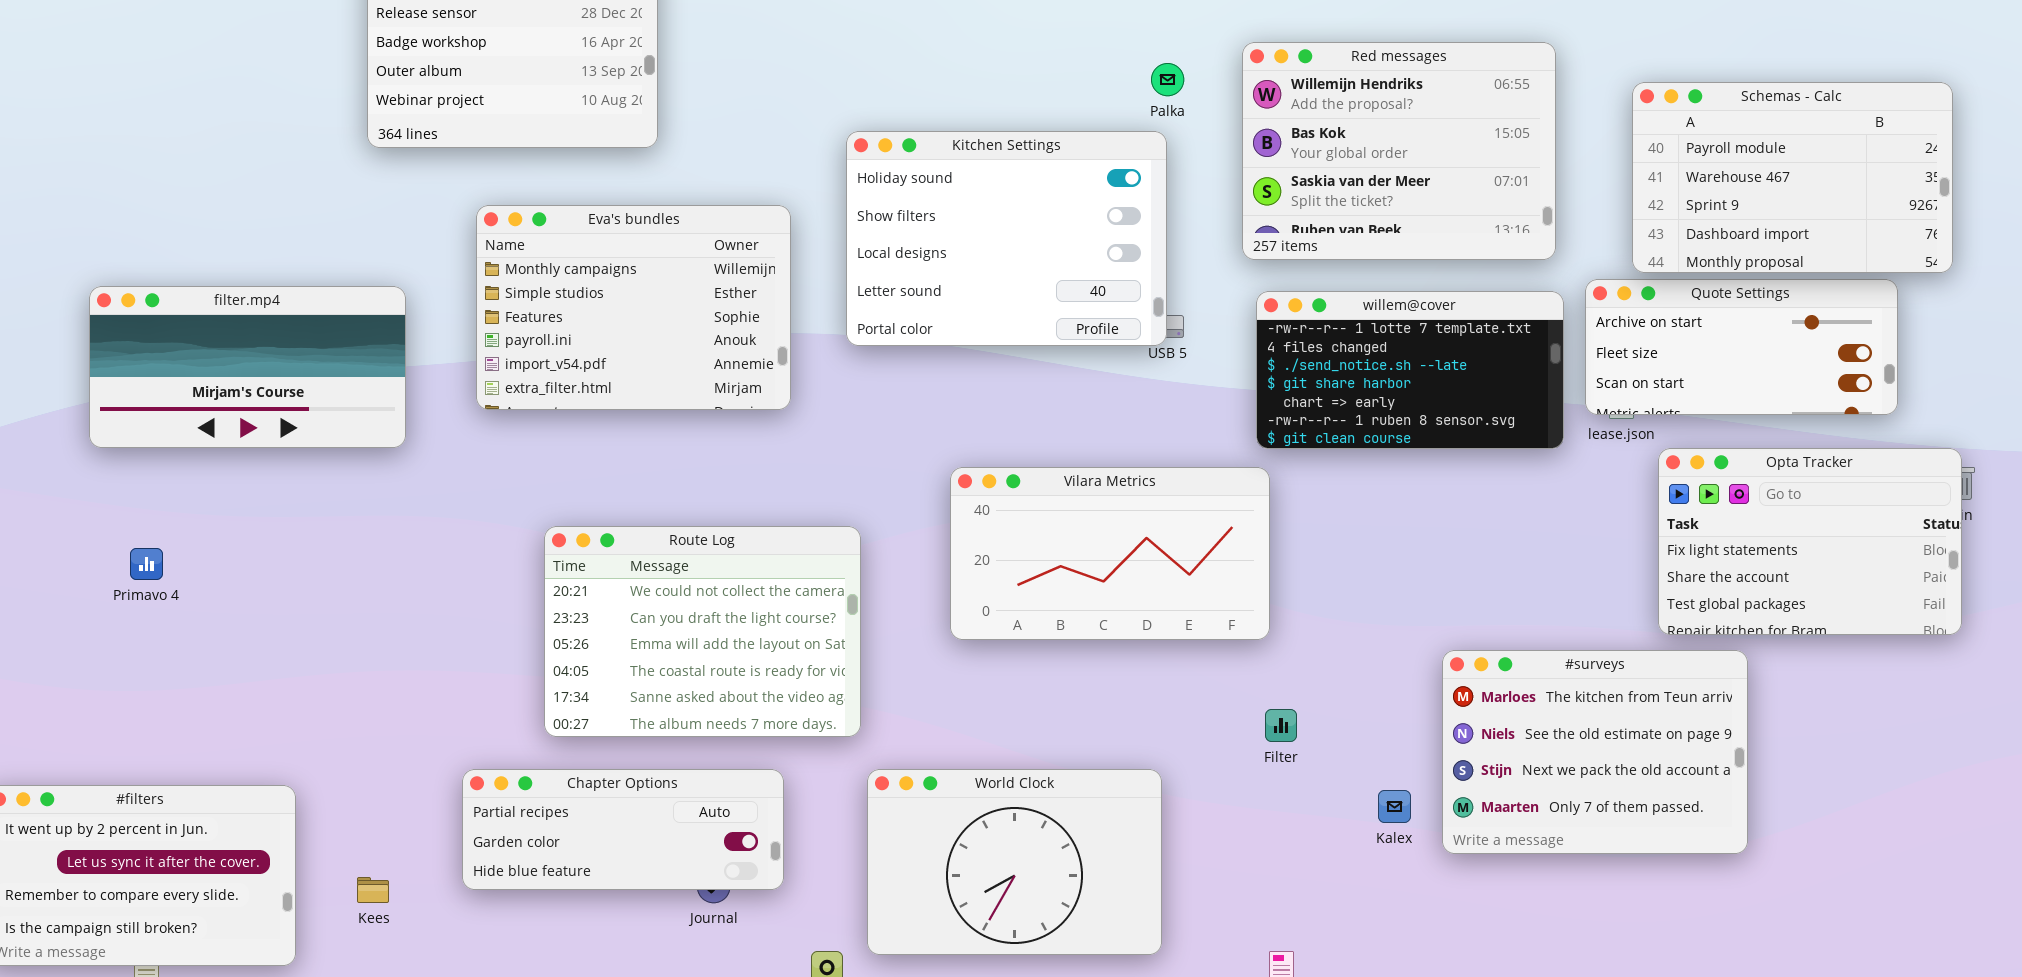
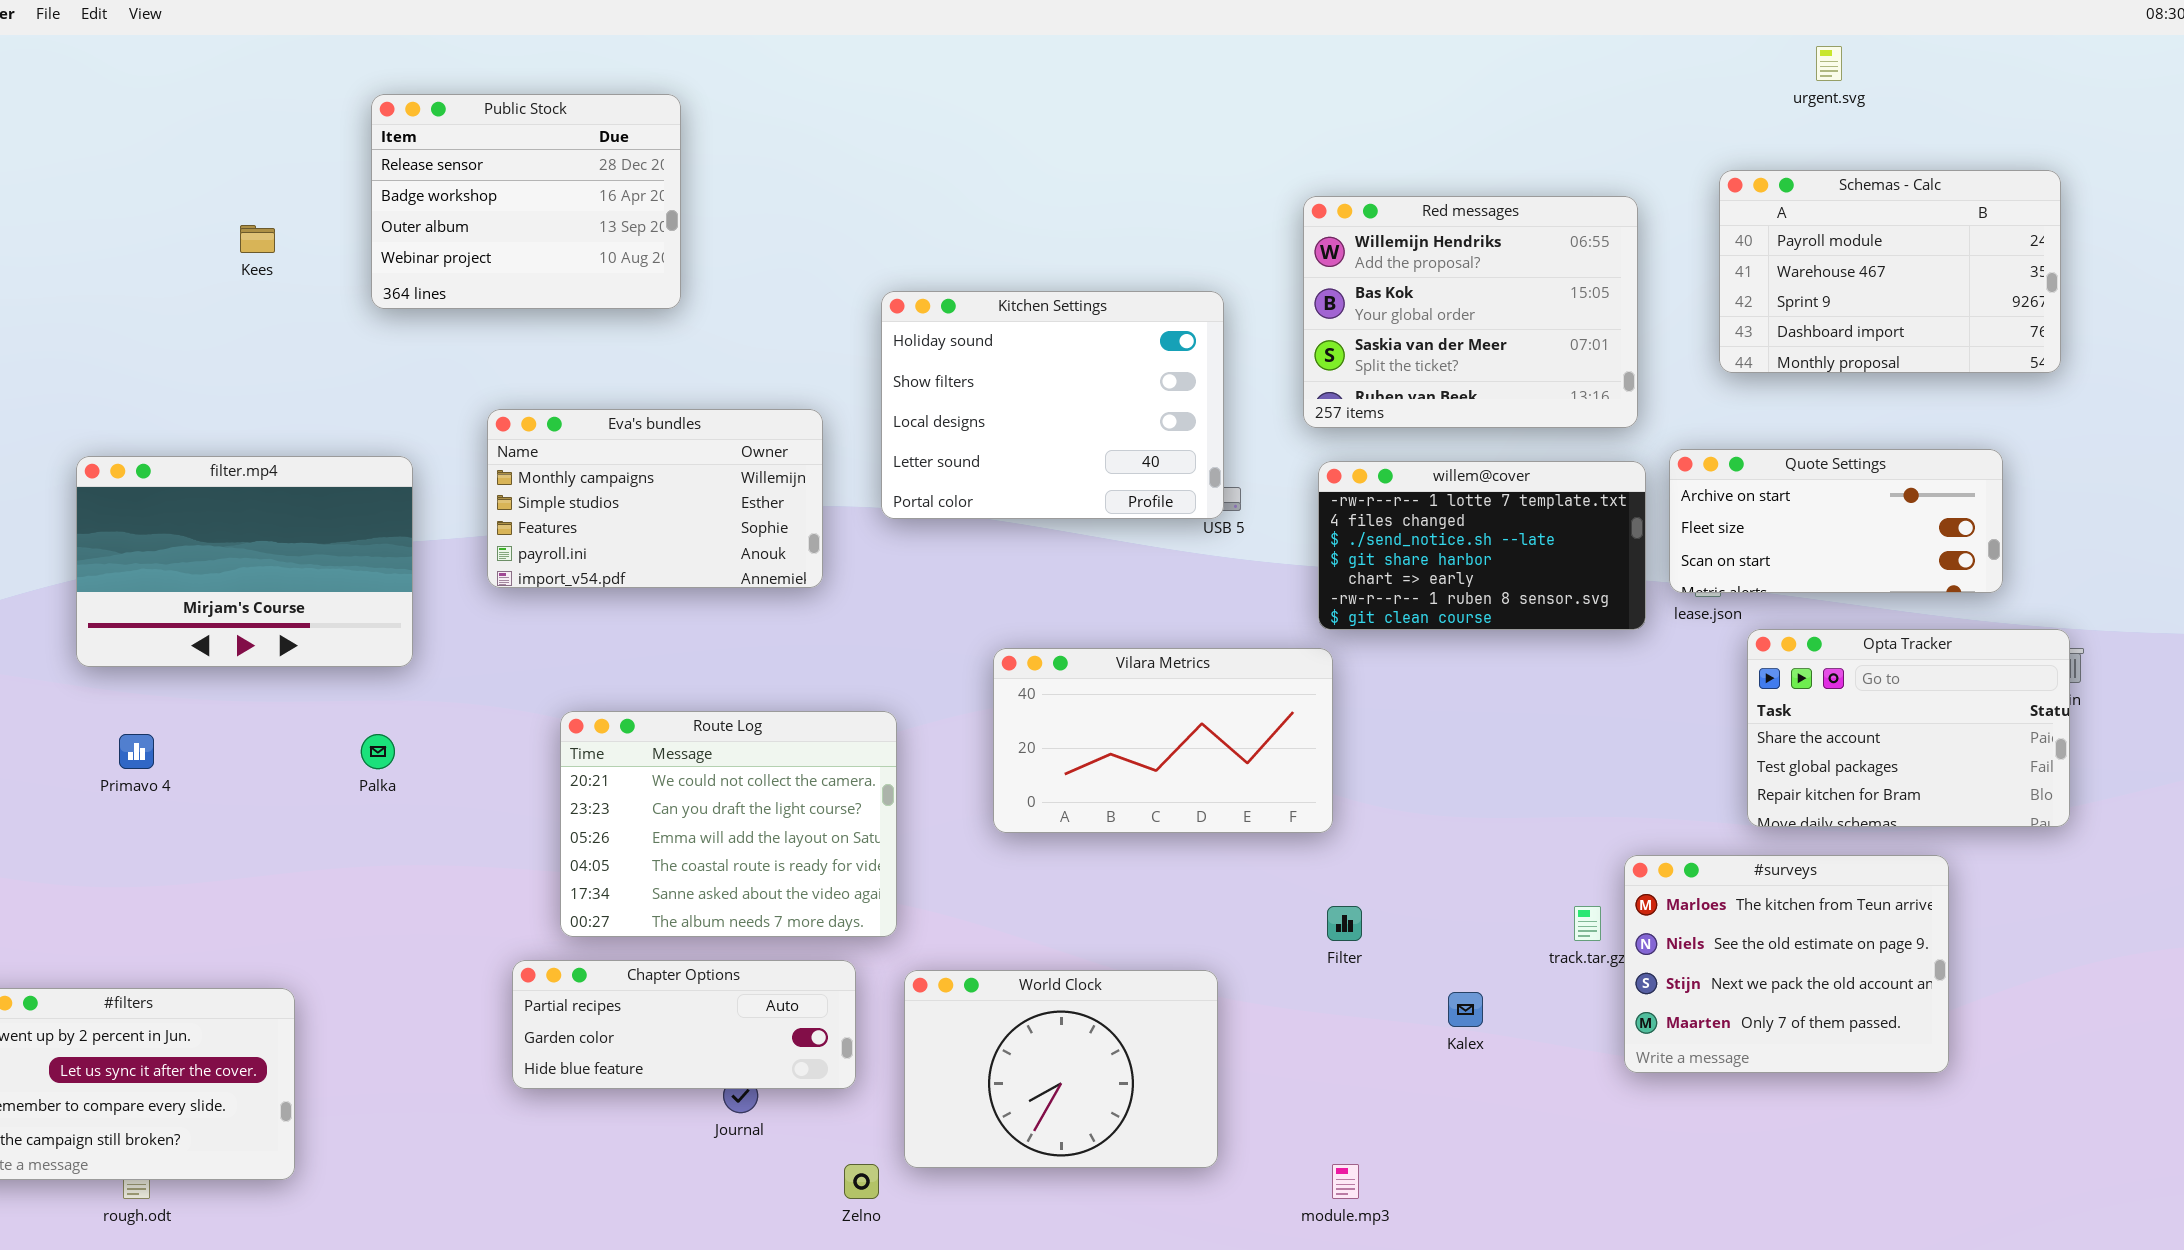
Palka: [1151,63,1184,96] -> [361,734,395,769], moved
Schemas - Calc: [1632,82,1953,273] -> [1719,170,2061,373], moved
Eva's bundles: [476,205,791,410] -> [487,409,823,588], resized
filter.mp4: [89,286,406,448] -> [76,456,413,667], resized
Opta Tracker: [1658,448,1962,635] -> [1747,629,2070,827], scrolled down 1 row
#surveys: [1442,650,1748,854] -> [1624,855,1949,1073], moved
Chapter Options: [462,769,784,890] -> [512,960,856,1089], moved
Kees: [357,877,389,903] -> [240,225,275,253], moved

